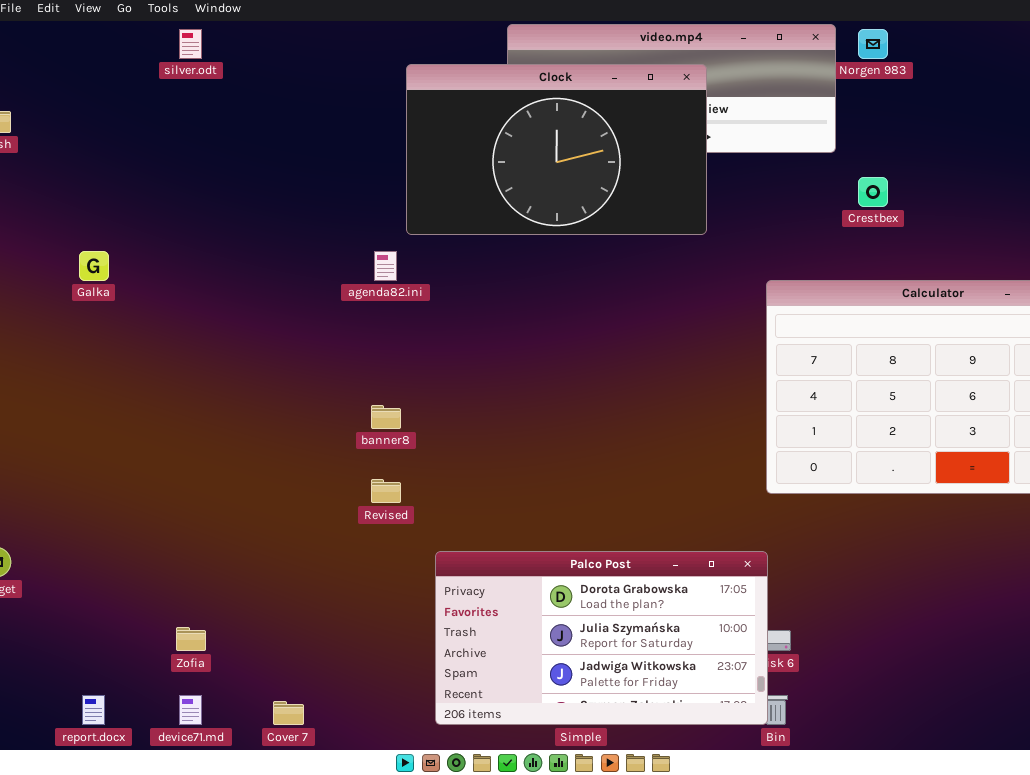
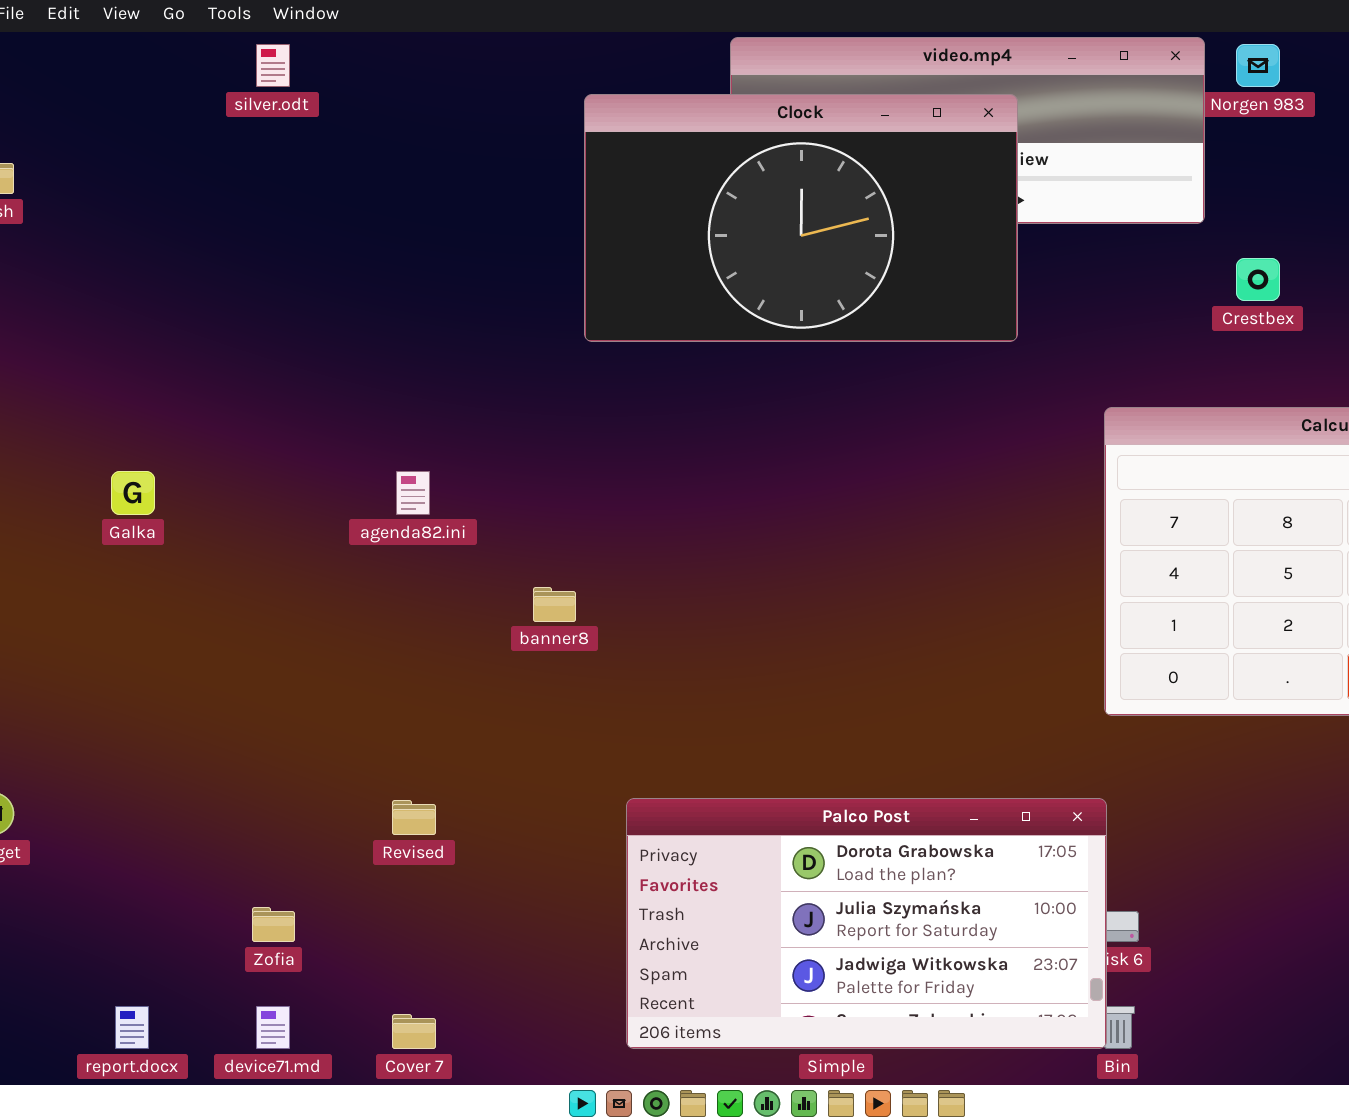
Galka: [79,251,109,281] -> [111,471,155,515], moved
agenda82.ini: [374,251,397,281] -> [396,471,430,515], moved
Revised: [371,479,401,503] -> [392,800,436,835], moved

